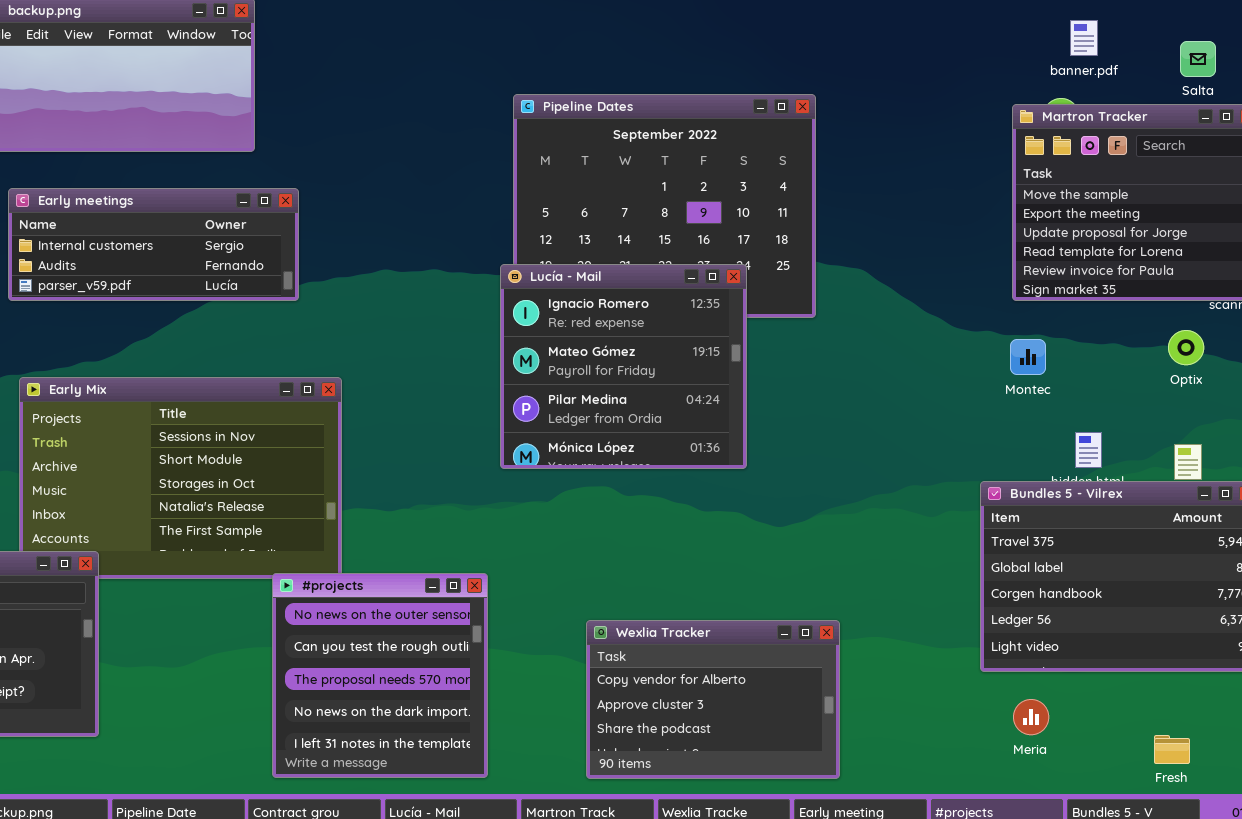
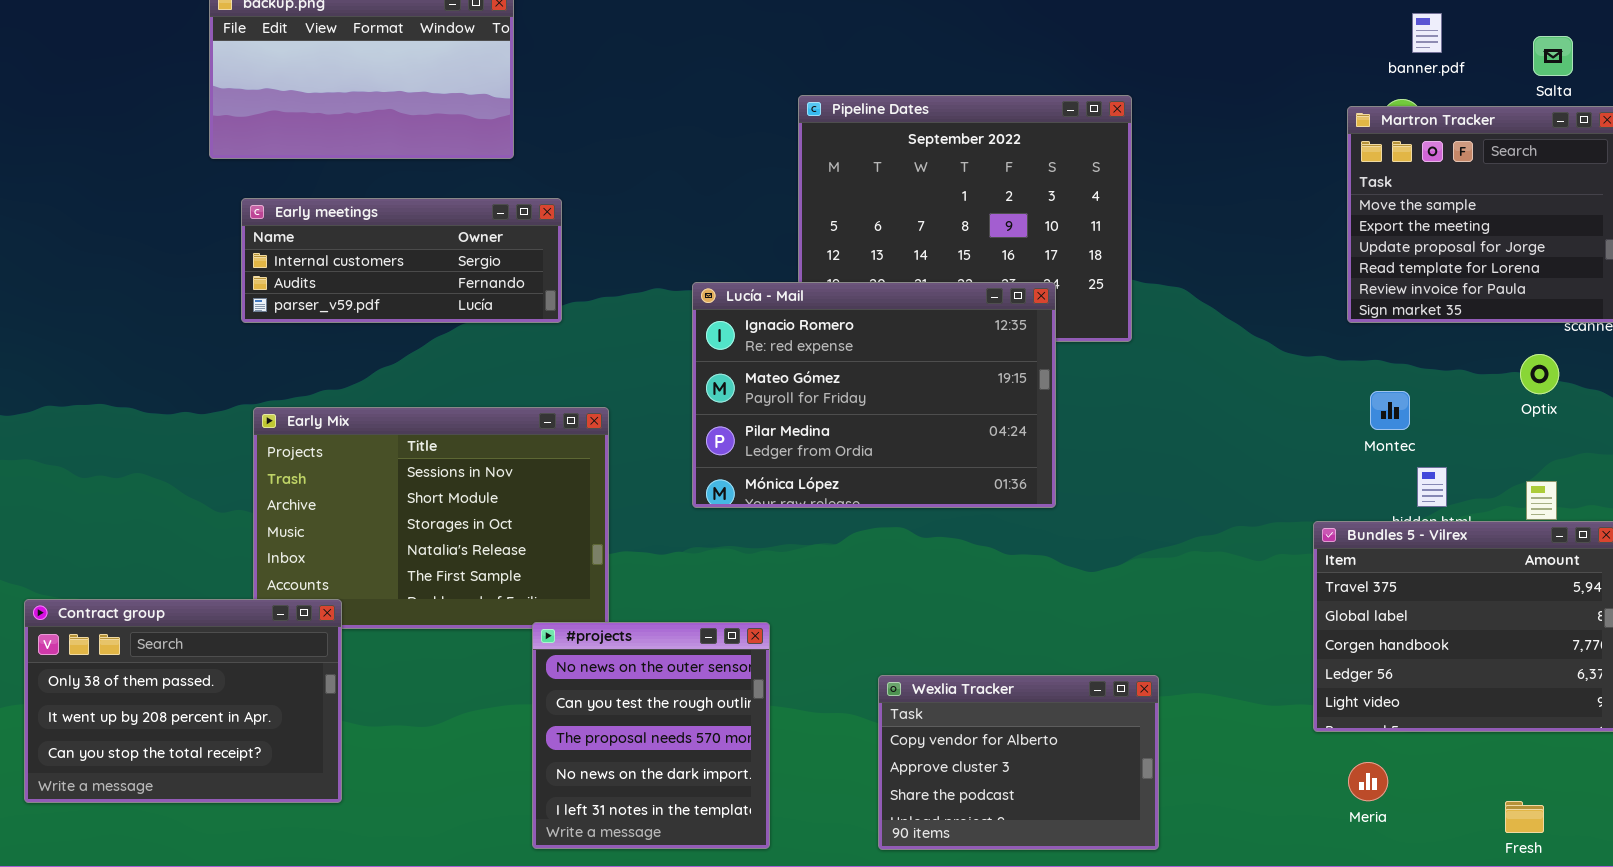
Lucía - Mail: [500,264,747,469] -> [692,282,1056,508], resized
Montec: [1010,339,1046,375] -> [1370,391,1410,430], moved

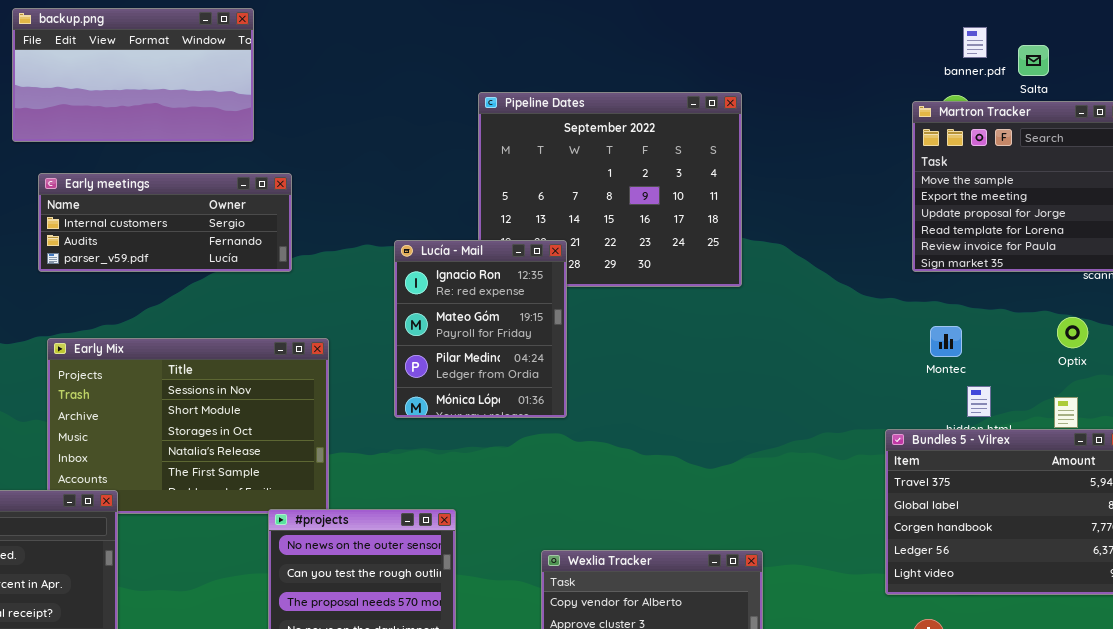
Salta: [1533,36,1573,76] -> [1018,45,1049,76], moved
Lucía - Mail: [692,282,1056,508] -> [394,240,567,418], resized
Optix: [1520,354,1559,394] -> [1057,317,1088,348], moved

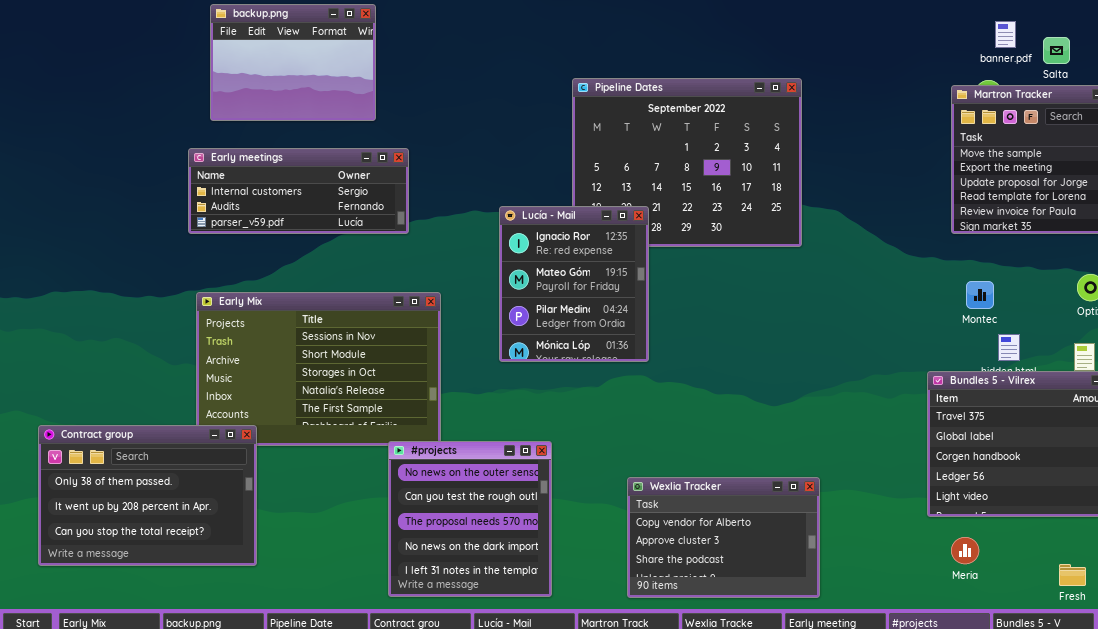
backup.png: [12,8,254,142] -> [210,4,376,121], resized

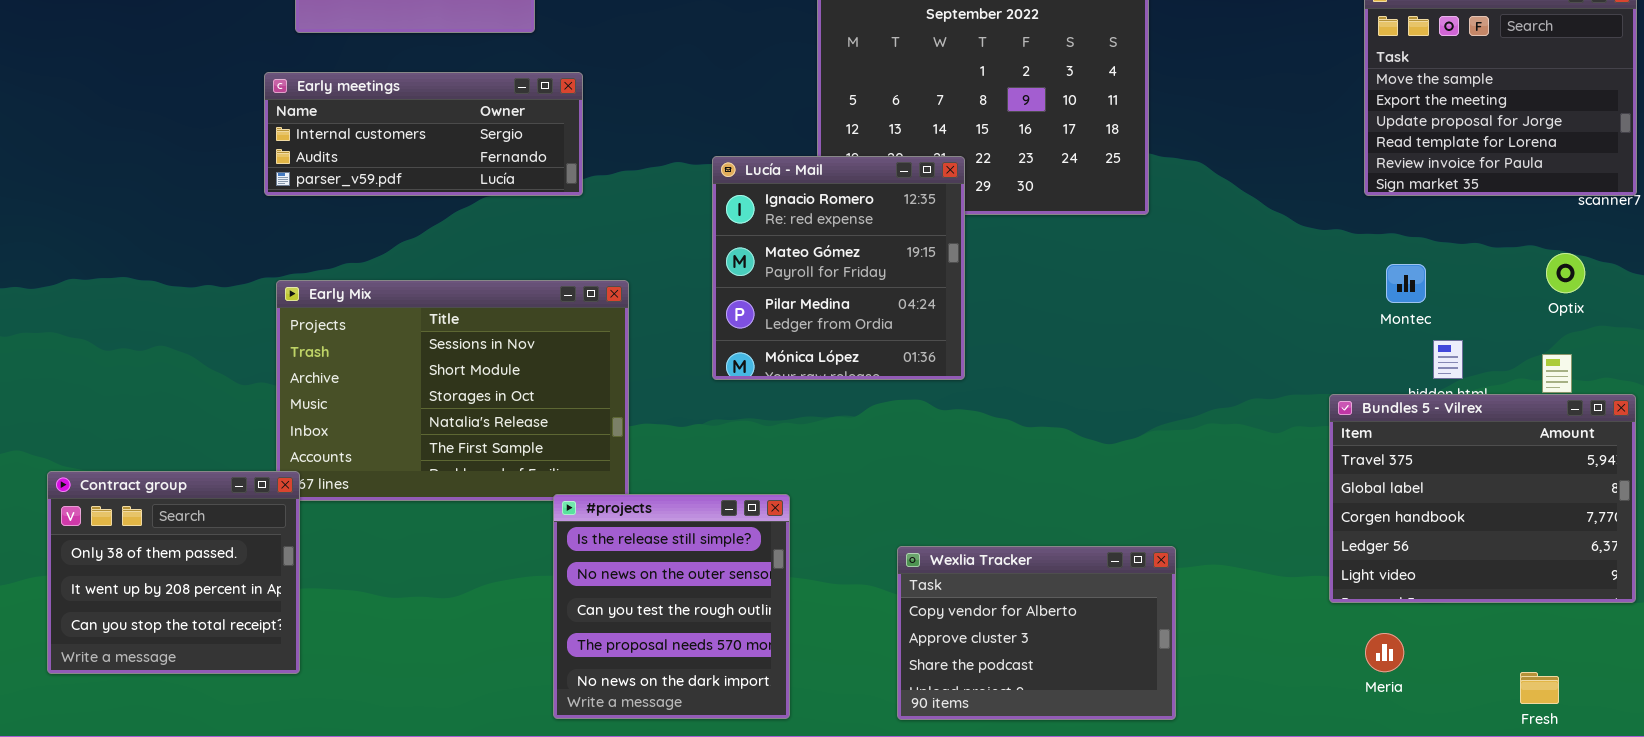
Lucía - Mail: [499,206,649,362] -> [712,156,965,380], resized
Contract group: [38,425,257,566] -> [47,471,300,674], resized
#projects: [388,441,552,597] -> [553,494,790,719], scrolled up 1 row

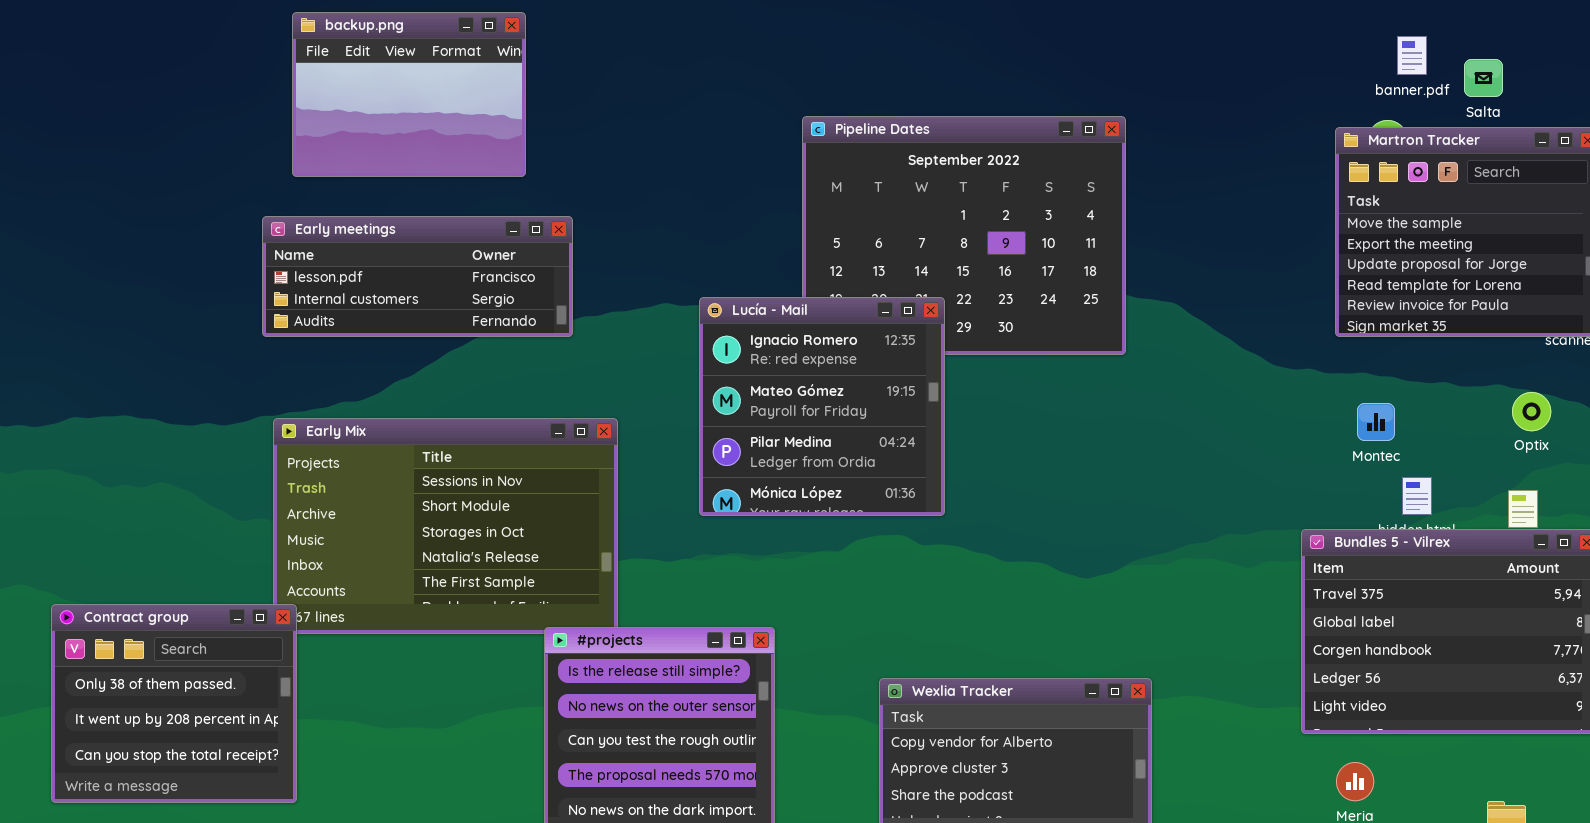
Early meetings: [264,72,583,196] -> [262,216,573,337], scrolled up 1 row

